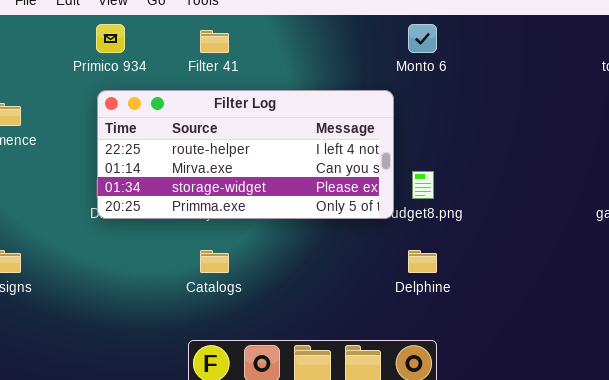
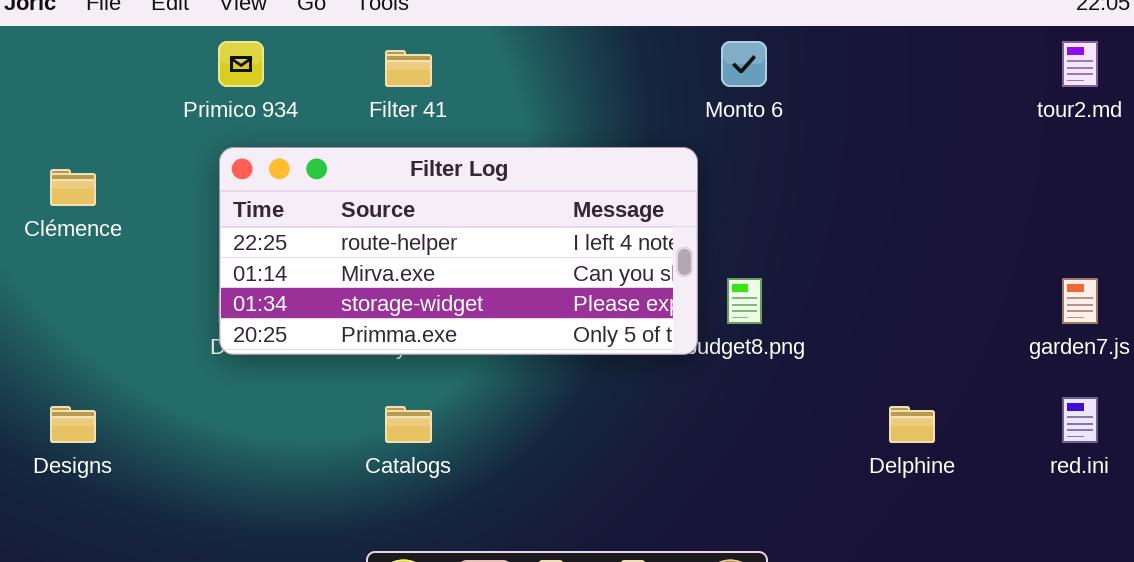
Delphine: [408,250,437,273] -> [889,406,935,443], moved

